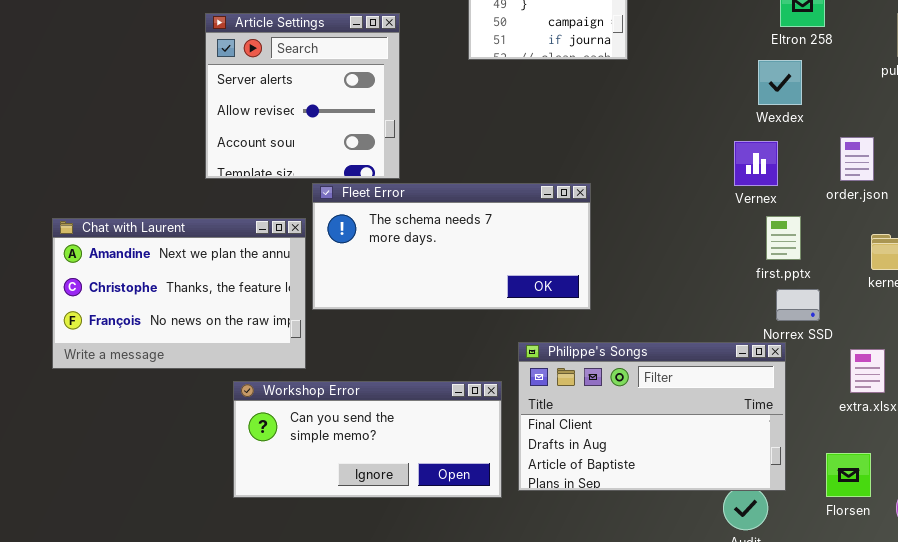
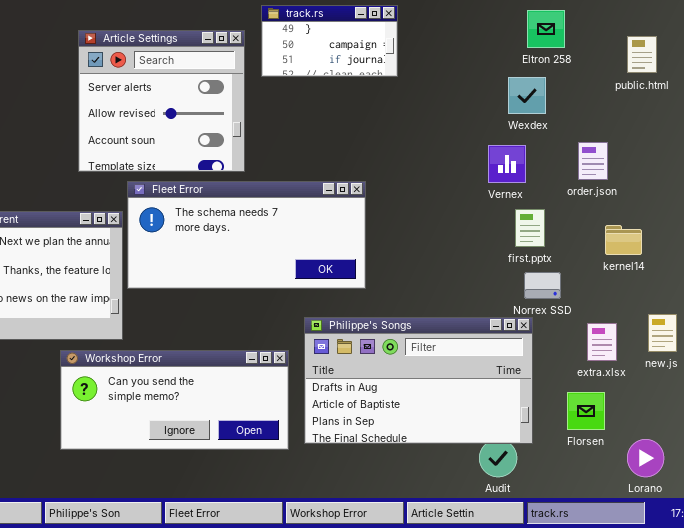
Article Settings: [205,13,400,179] -> [78,30,245,172], moved
Philippe's Songs: [518,342,786,491] -> [304,317,533,444], scrolled down 1 row
Florsen: [826,453,871,497] -> [567,392,605,430], moved

